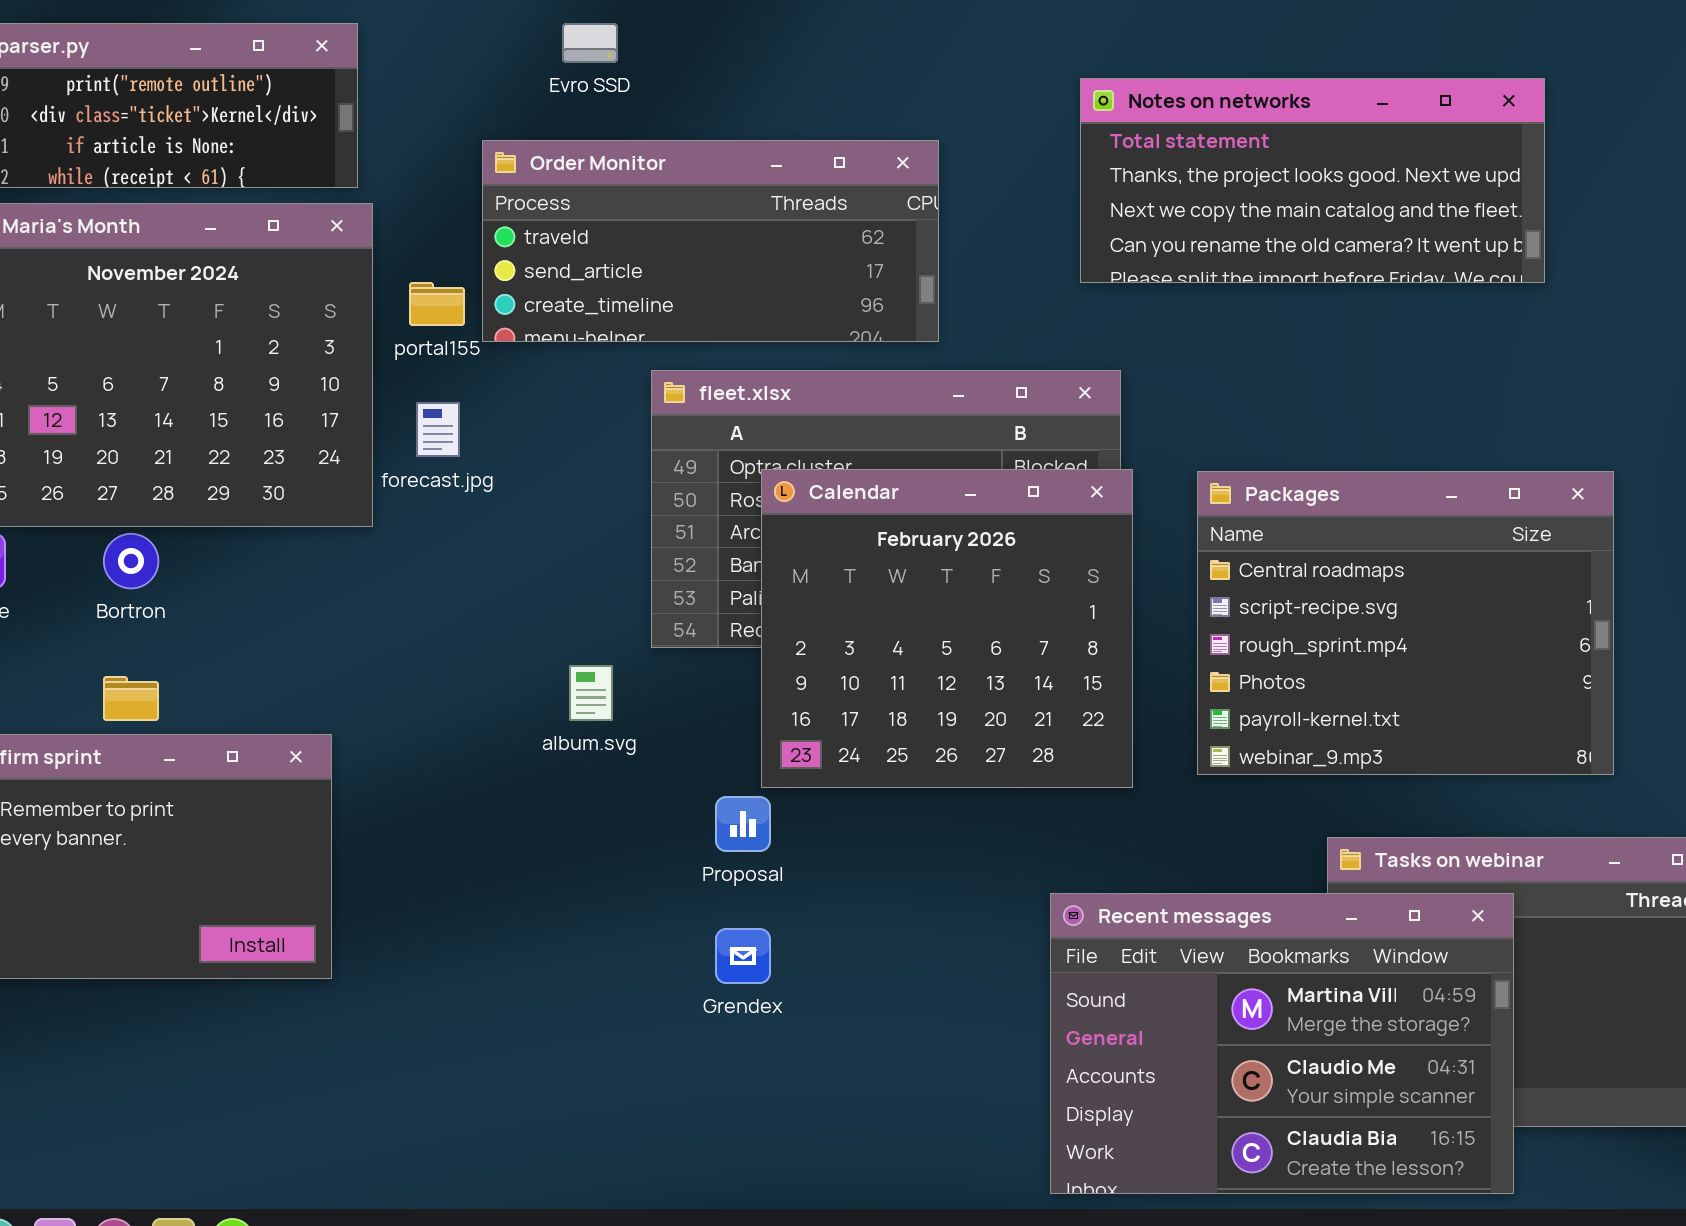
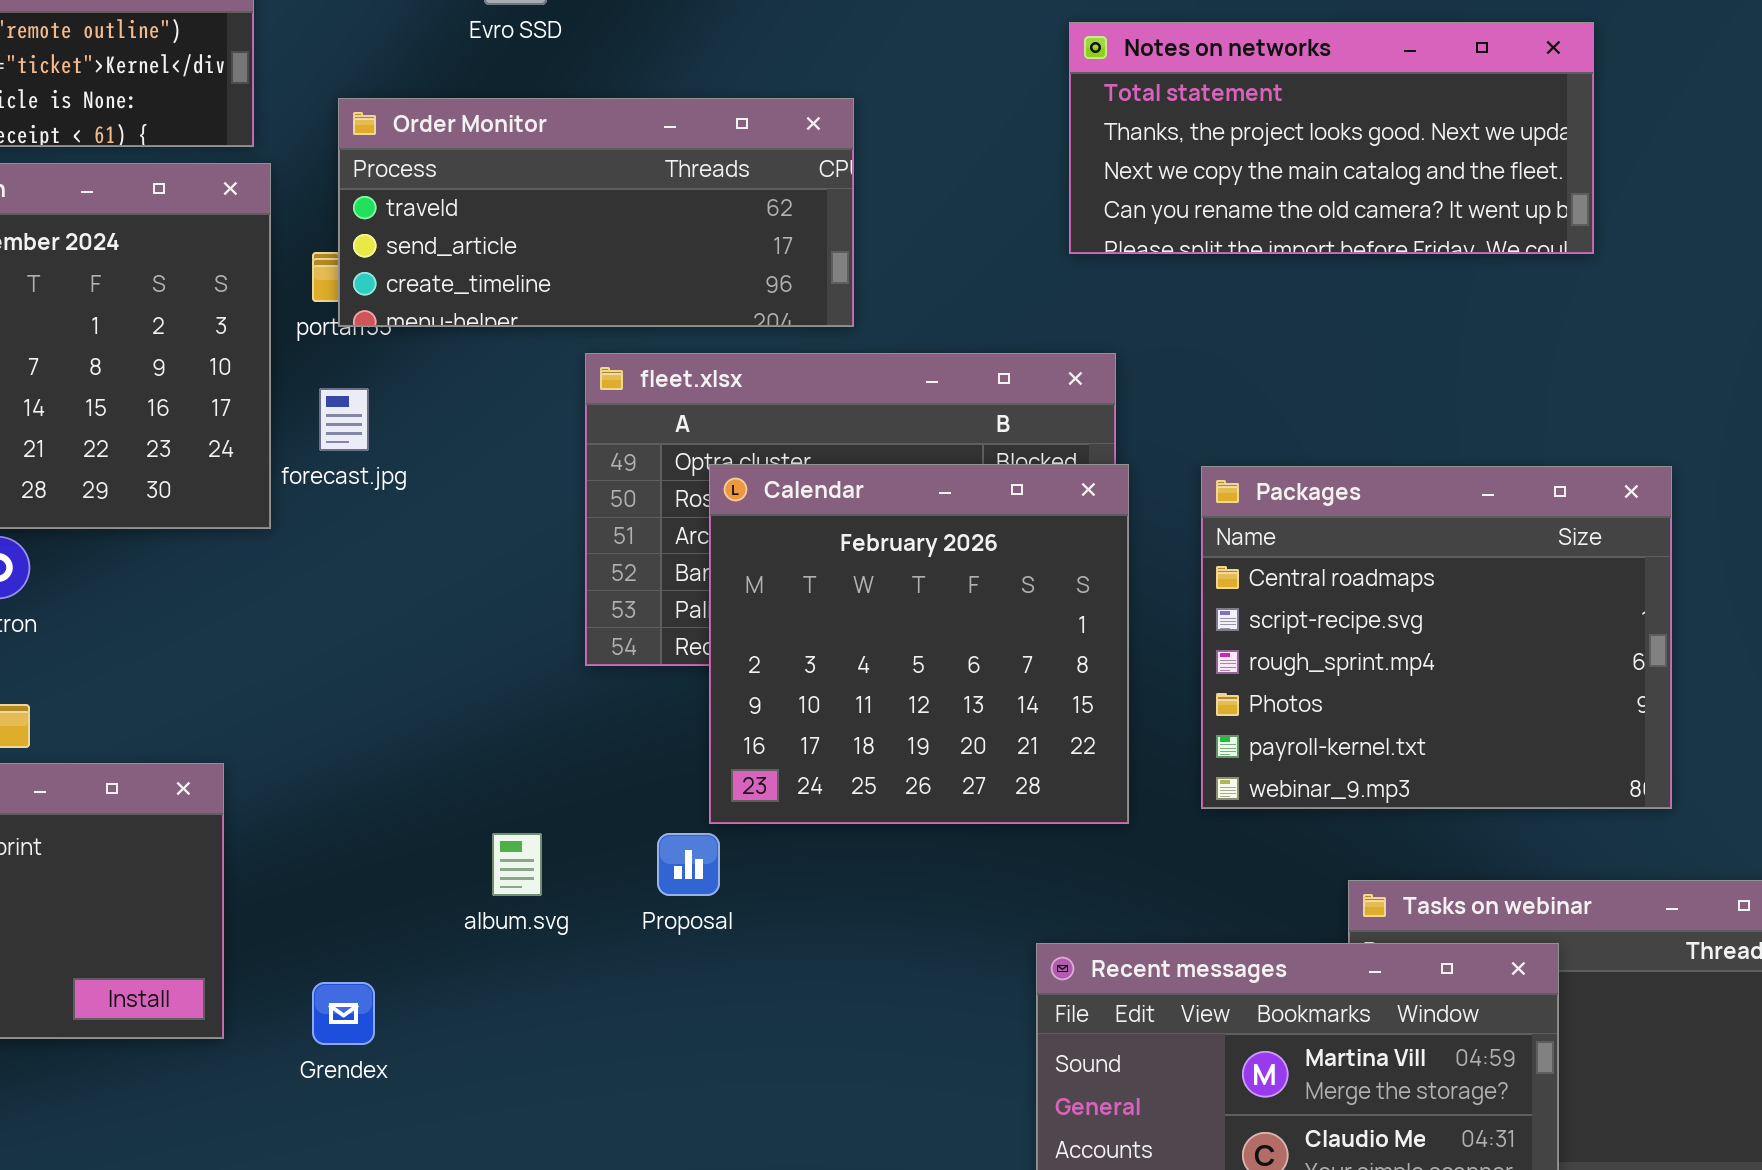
Order Monitor: [482,140,939,342] -> [338,98,854,327], moved
album.svg: [569,665,613,721] -> [492,833,542,896], moved
Grendex: [715,928,771,984] -> [312,982,375,1045], moved

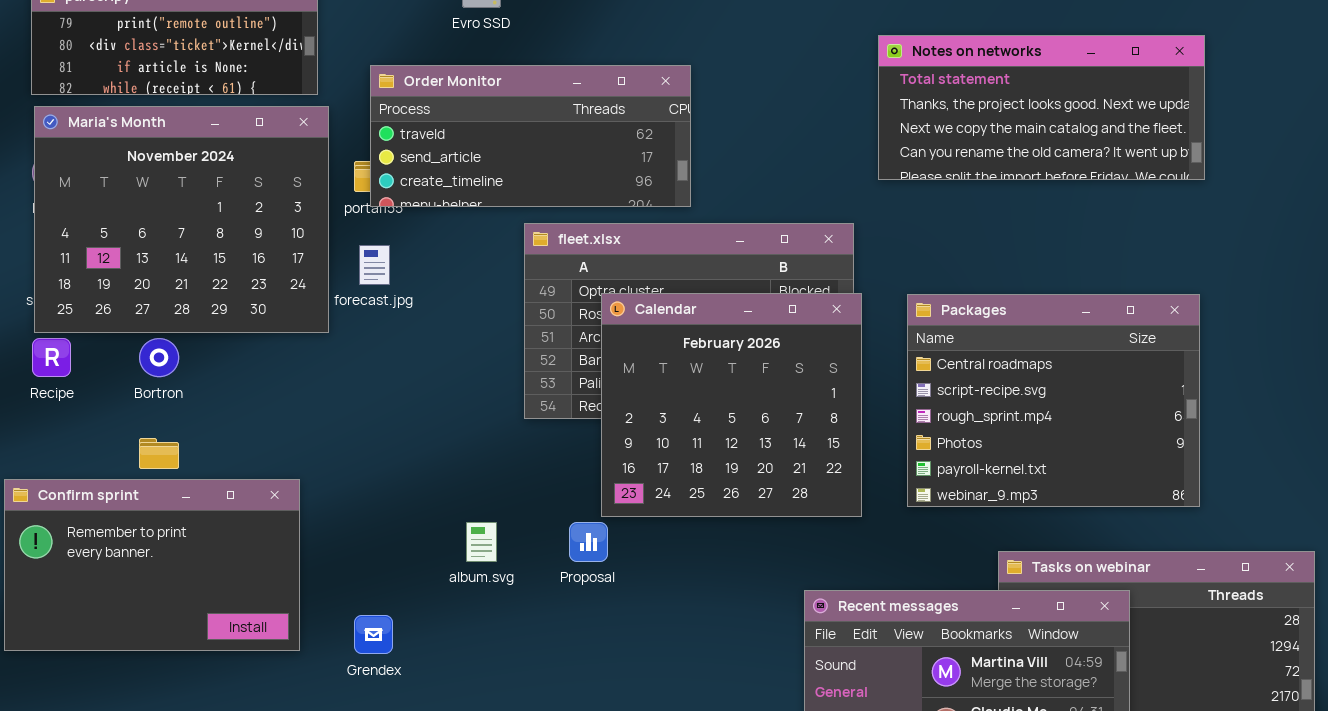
Notes on networks: [1069,22,1594,254] -> [878,35,1205,180], moved

